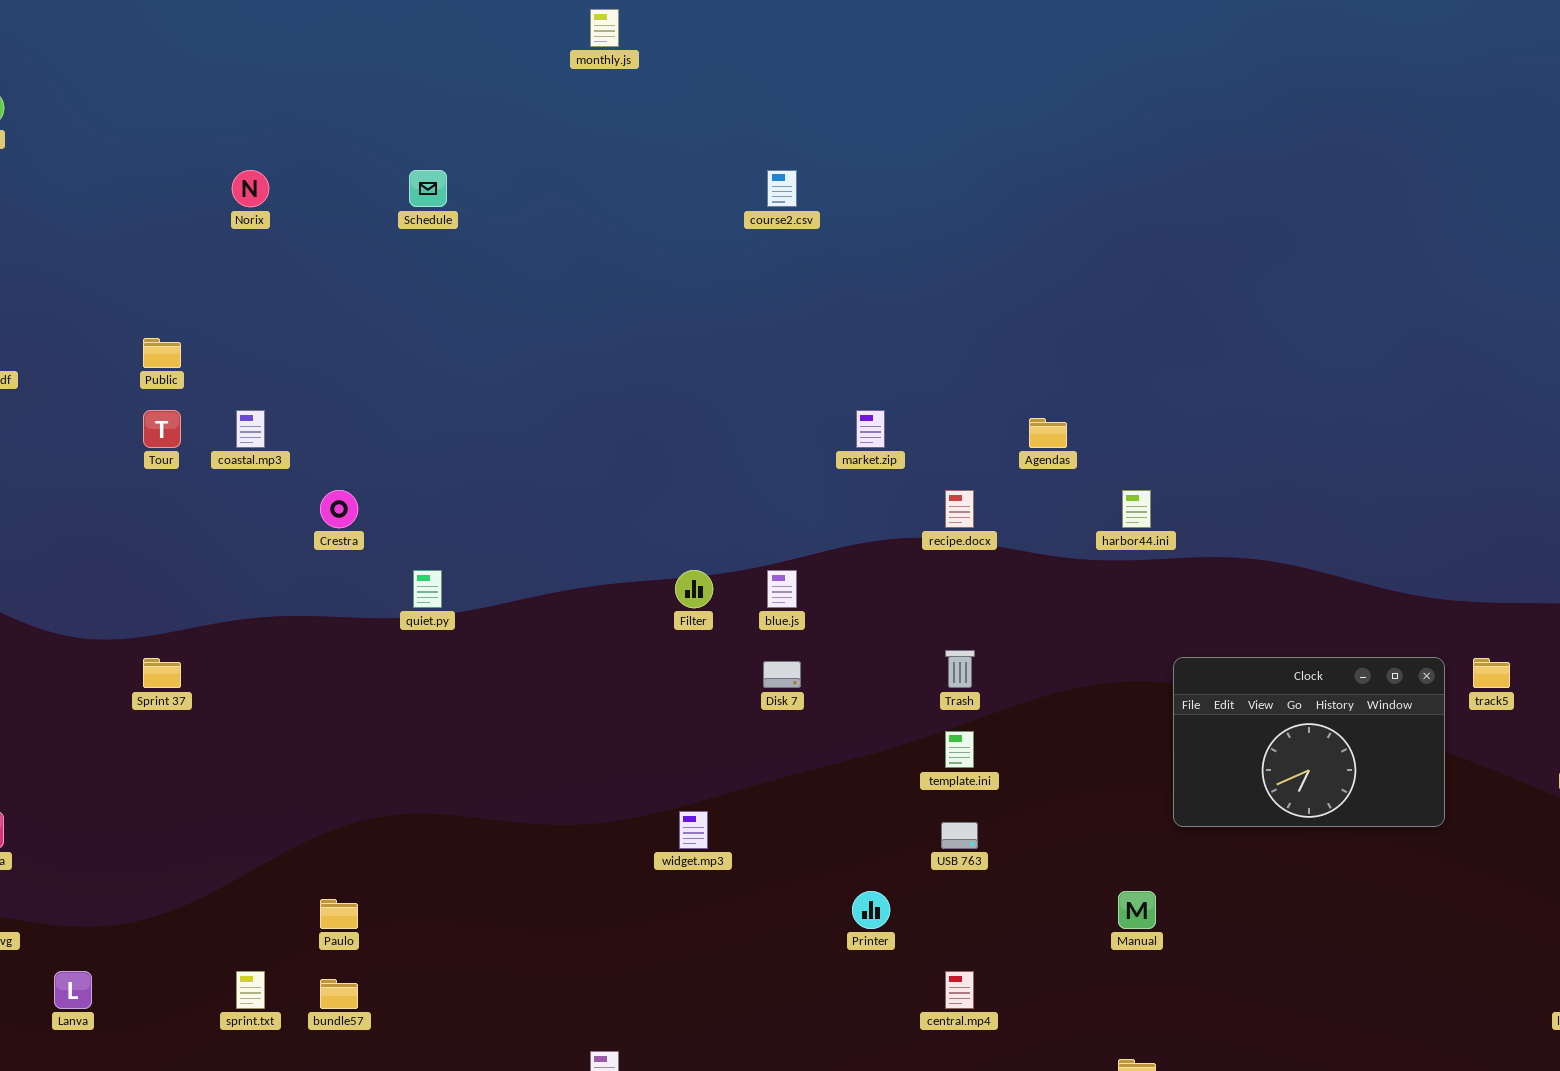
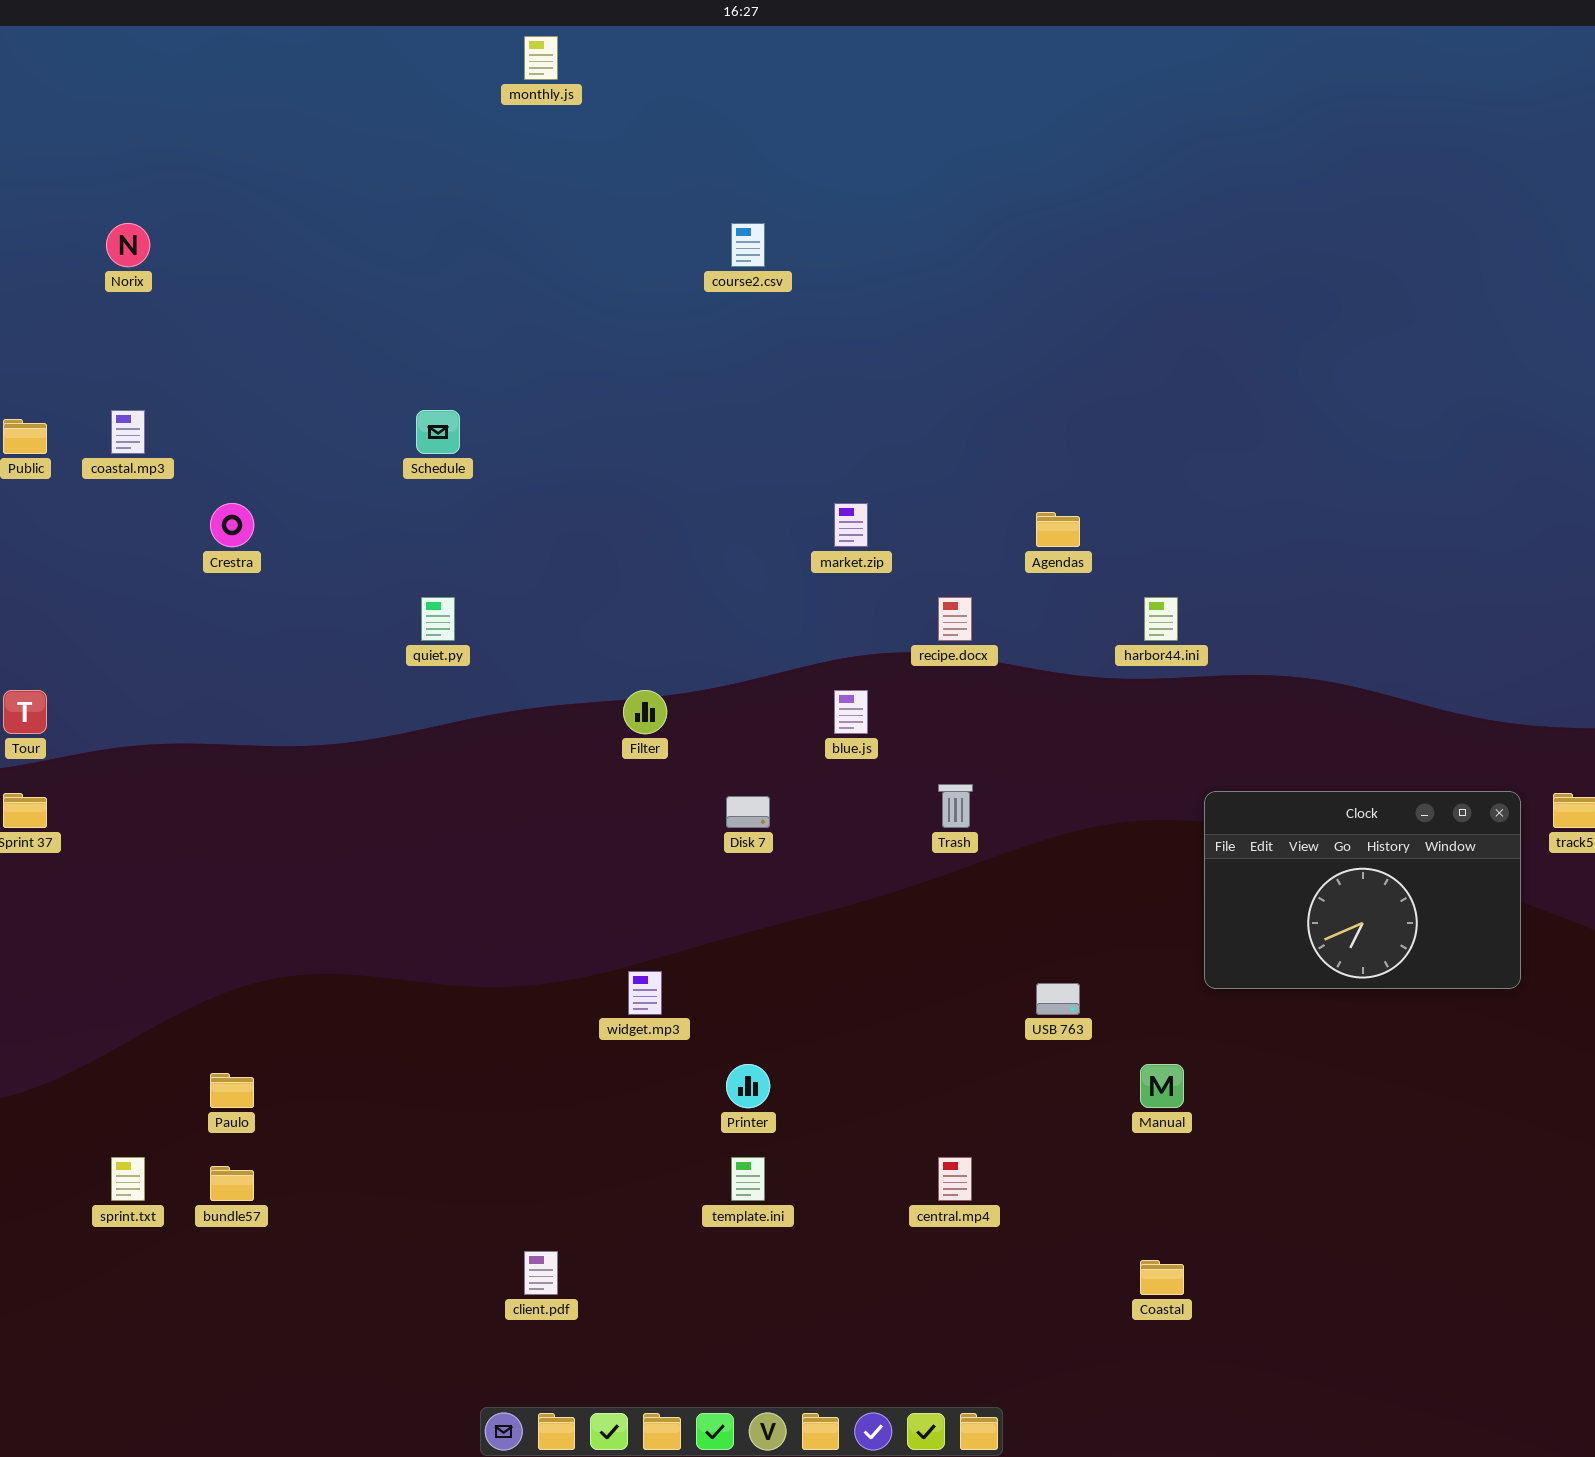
Schedule: [409,170,447,207] -> [416,410,460,454], moved
Tour: [143,410,181,448] -> [3,690,47,734], moved
coastal.mp3: [236,410,265,448] -> [111,410,145,454], moved
Crestra: [320,490,358,528] -> [210,503,254,547], moved
quiet.py: [413,570,442,608] -> [421,597,455,641], moved
blue.js: [767,570,797,608] -> [834,690,868,734], moved
template.ini: [945,731,974,768] -> [731,1157,765,1201], moved
USB 763: [941,822,978,849] -> [1036,983,1080,1015], moved
Printer: [852,891,890,929] -> [726,1064,770,1108], moved

